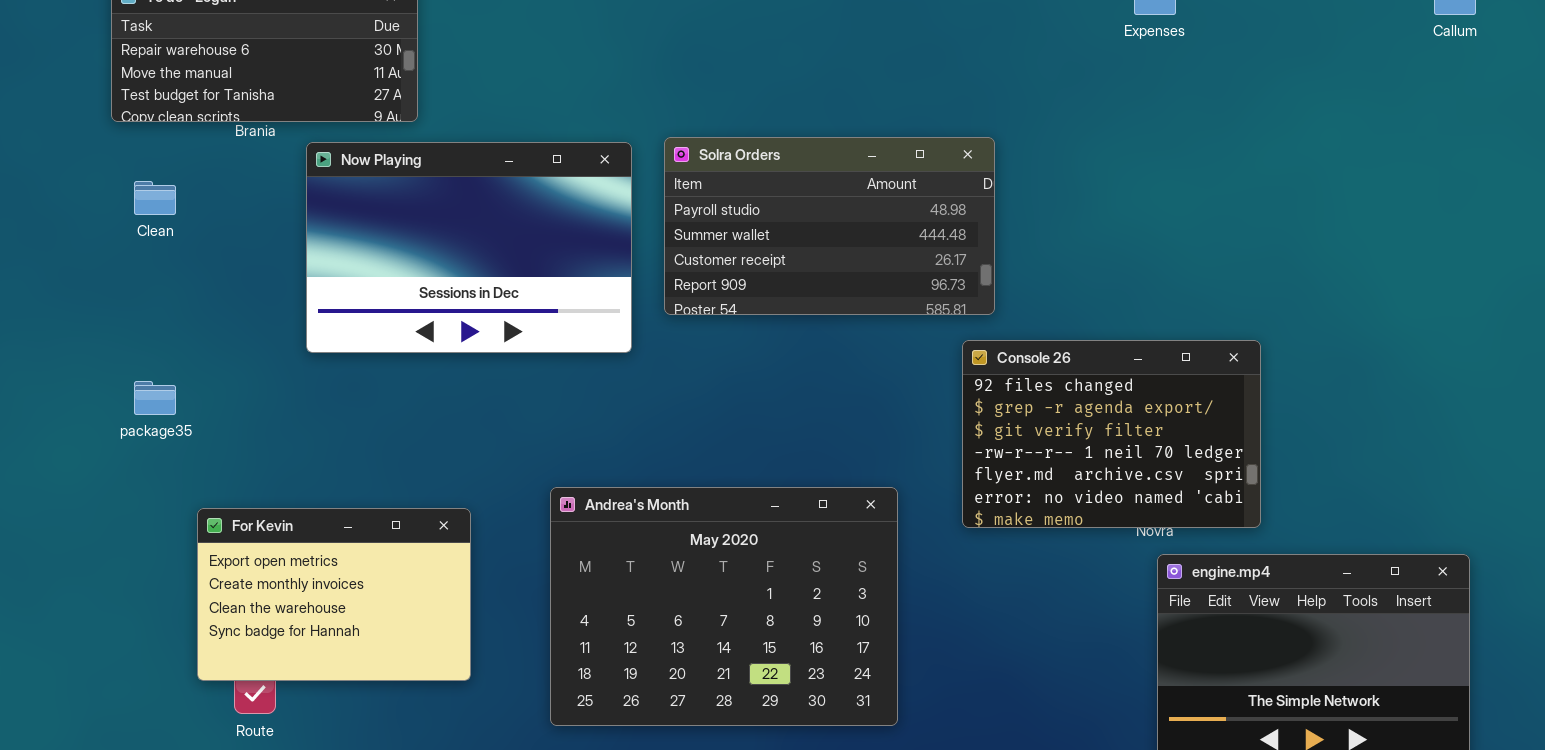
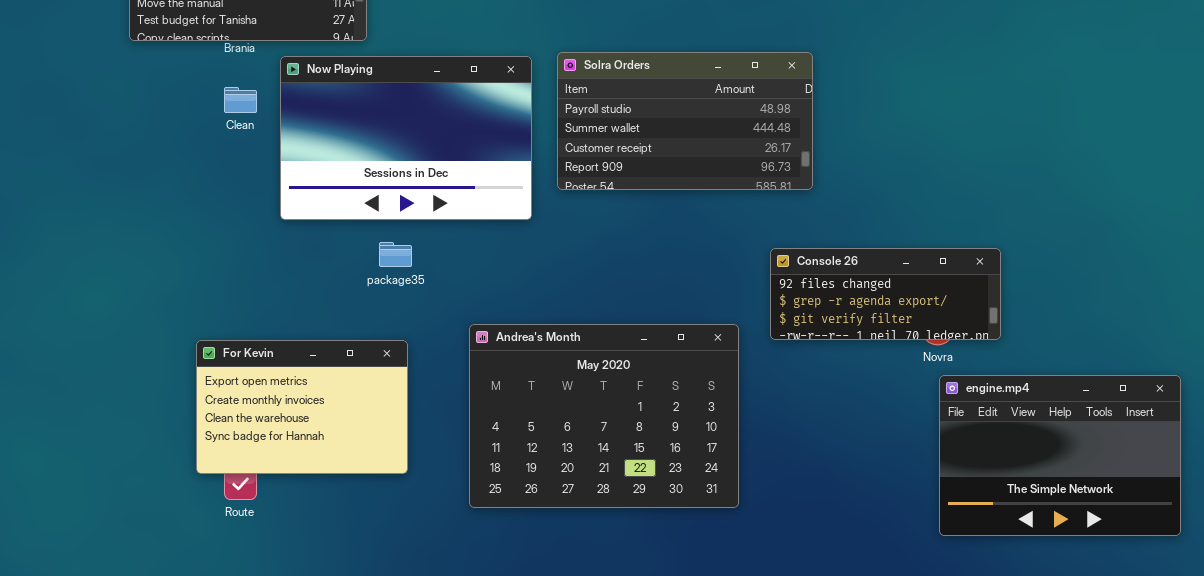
Clean: [134,181,176,215] -> [224,87,257,113], moved
Console 26: [962,340,1261,528] -> [770,248,1001,340], moved, resized
package35: [134,381,176,415] -> [379,242,412,267], moved

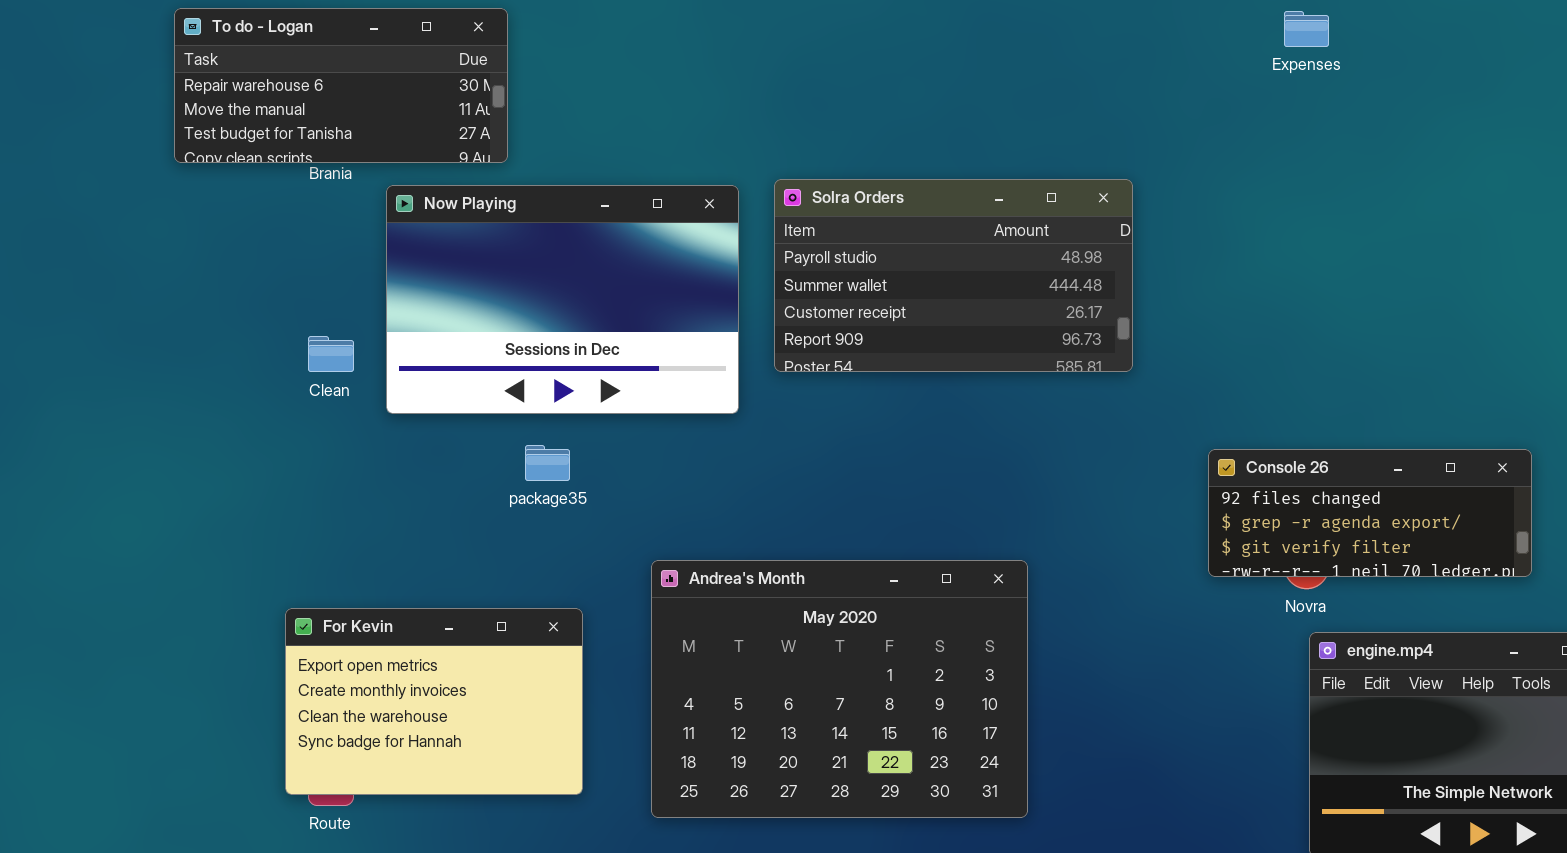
Clean: [224,87,257,113] -> [308,336,354,372], moved
Console 26: [770,248,1001,340] -> [1208,449,1532,577], moved
For Kevin: [196,340,408,474] -> [285,608,583,795], moved

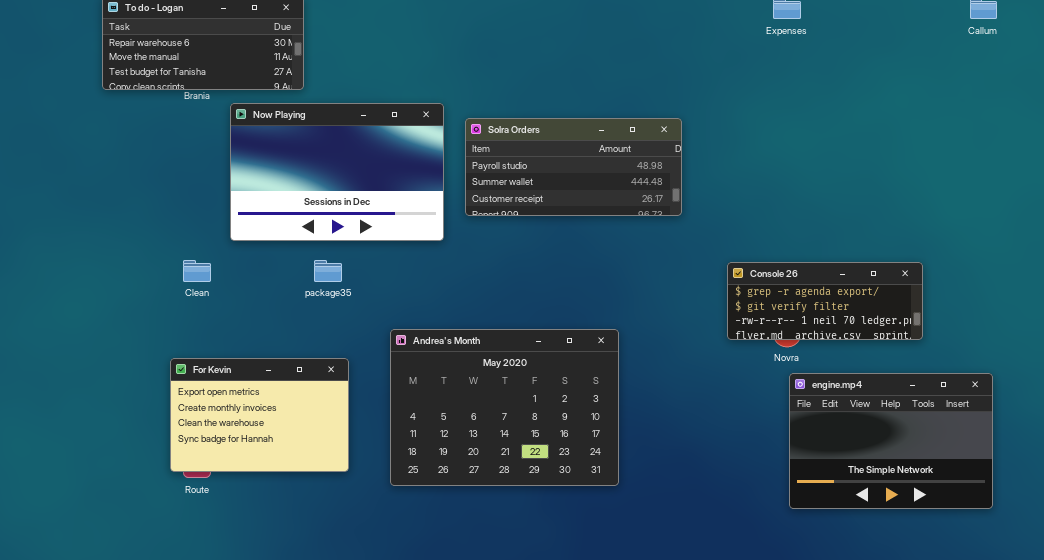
Solra Orders: [774,179,1133,372] -> [465,118,682,216], resized
Clean: [308,336,354,372] -> [183,260,211,282], moved
Console 26: [1208,449,1532,577] -> [727,262,923,340], scrolled down 1 row

